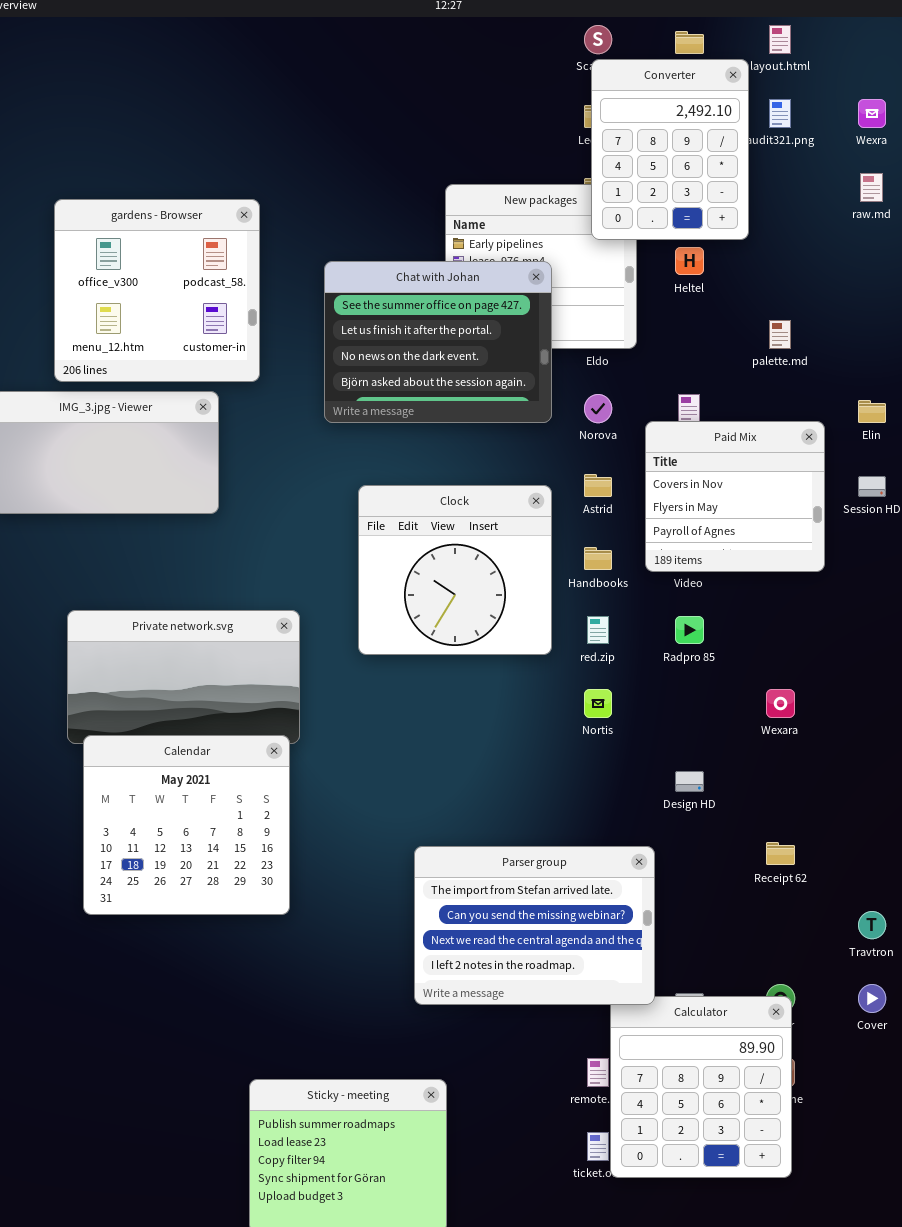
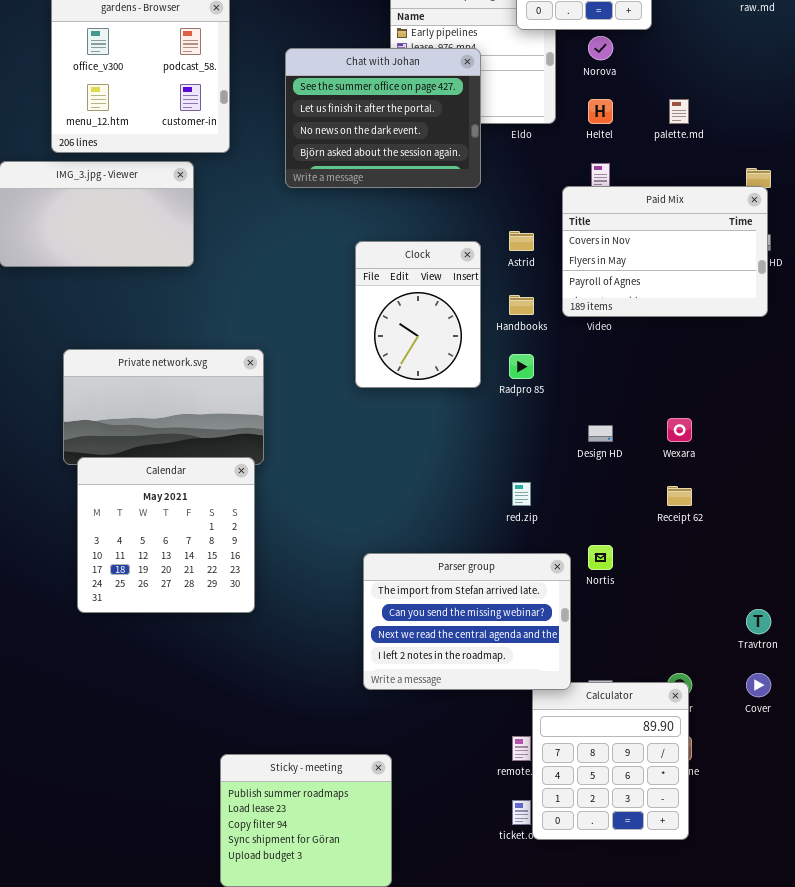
Heltel: [675,247,704,275] -> [588,99,613,124], moved
Norova: [584,394,612,423] -> [588,36,613,60], moved
Paid Mix: [645,421,825,572] -> [562,186,768,317], resized
Clock: [358,485,552,655] -> [355,241,481,388], resized
red.zip: [587,616,609,644] -> [512,482,531,506], moved
Radpro 85: [675,616,704,644] -> [509,354,534,379], moved
Nortis: [584,689,612,718] -> [588,545,613,570], moved
Design HD: [675,771,704,792] -> [588,425,613,442], moved
Receipt 62: [766,842,795,865] -> [667,486,692,506], moved

